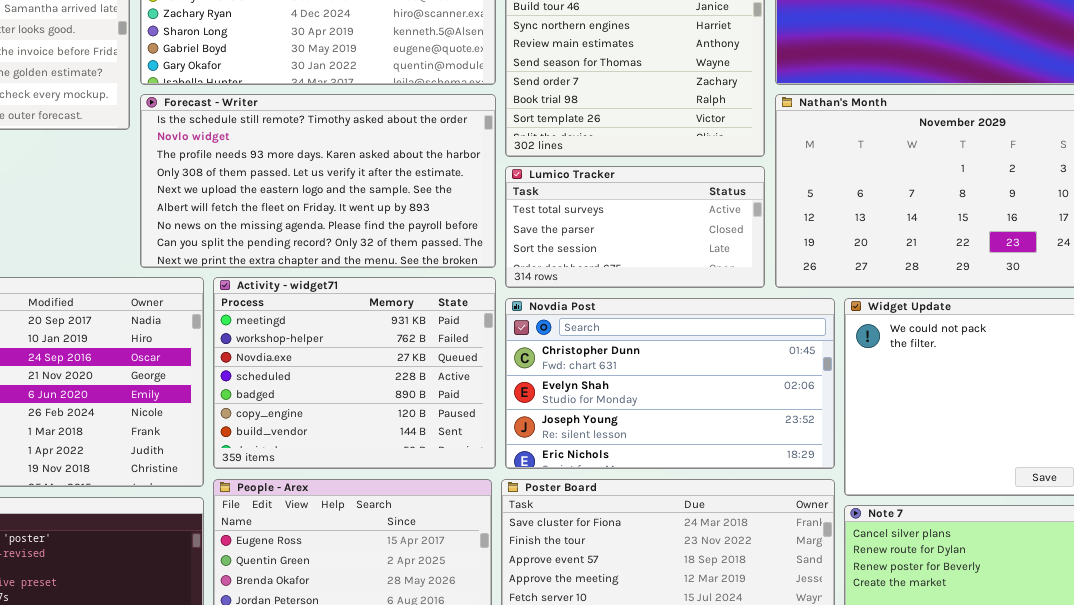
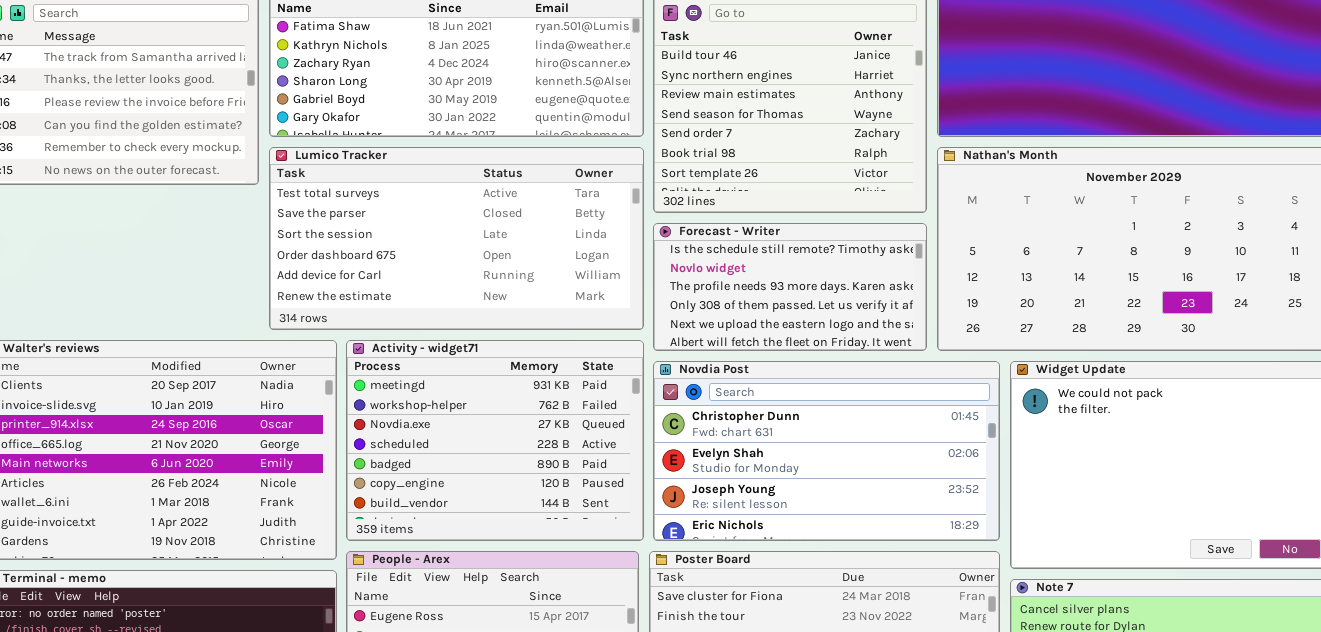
Forecast - Writer: [140,94,496,268] -> [653,223,927,351], moved, resized
Lumico Tracker: [505,166,765,288] -> [269,147,644,330], moved, resized

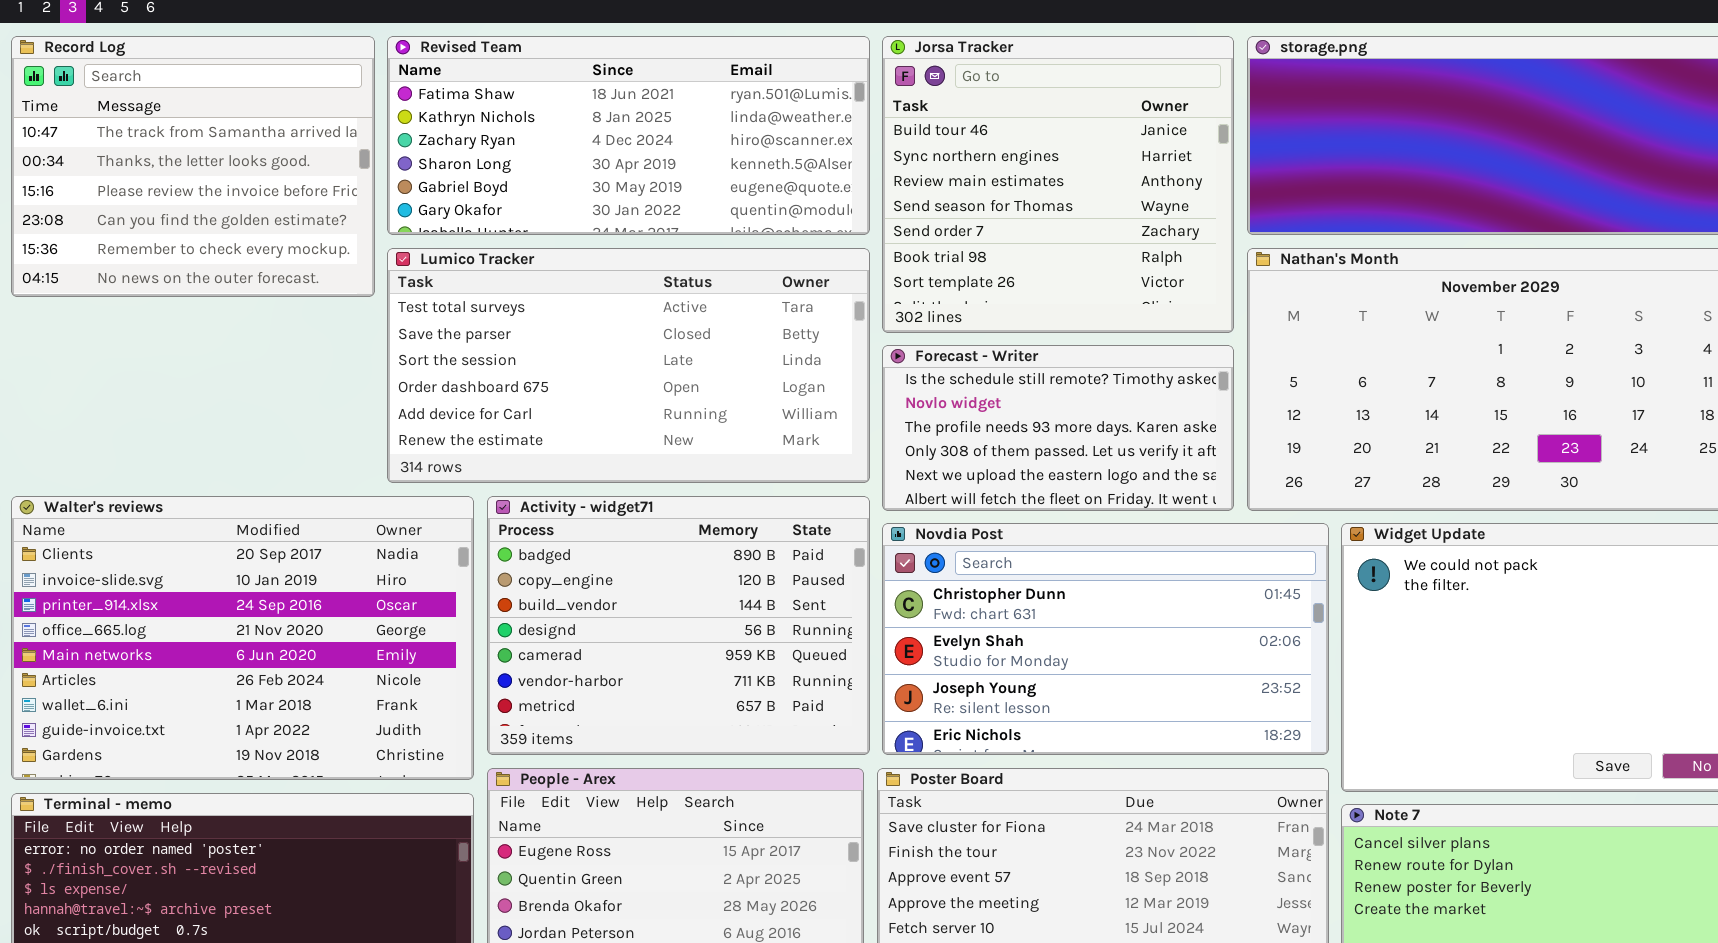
Activity - widget71: [346,340,644,541] -> [487,496,870,755], scrolled down 4 rows

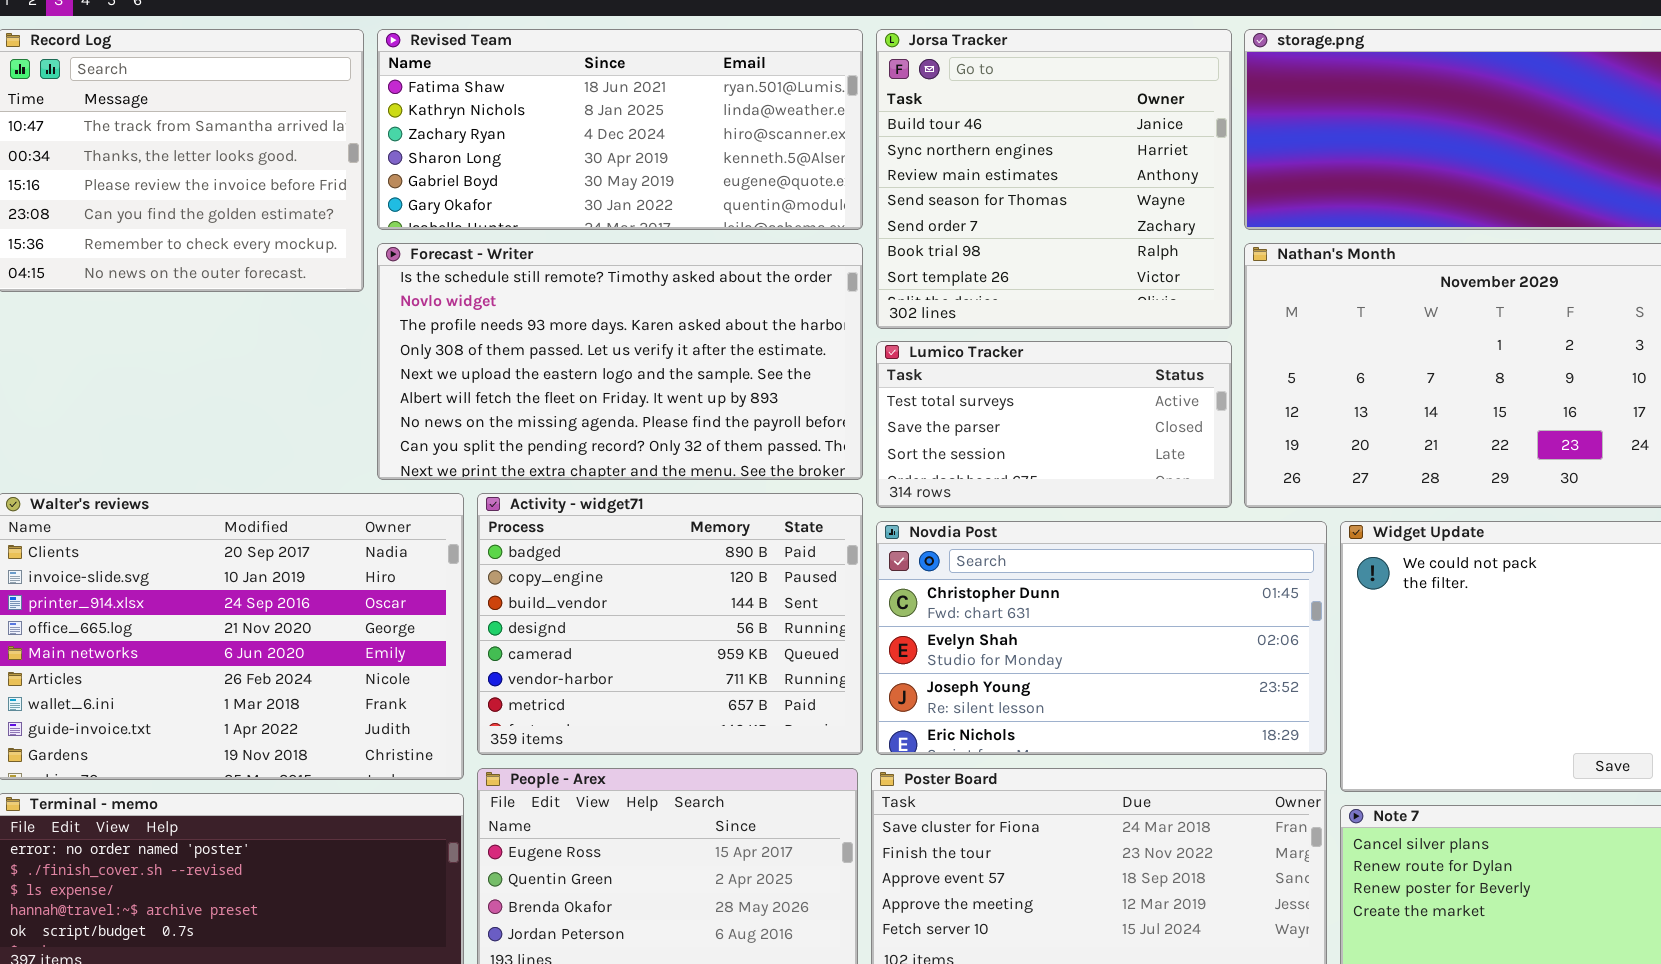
Lumico Tracker: [387,248,870,483] -> [876,341,1232,508], moved, resized
Forecast - Writer: [882,345,1234,511] -> [377,243,863,480], moved, resized

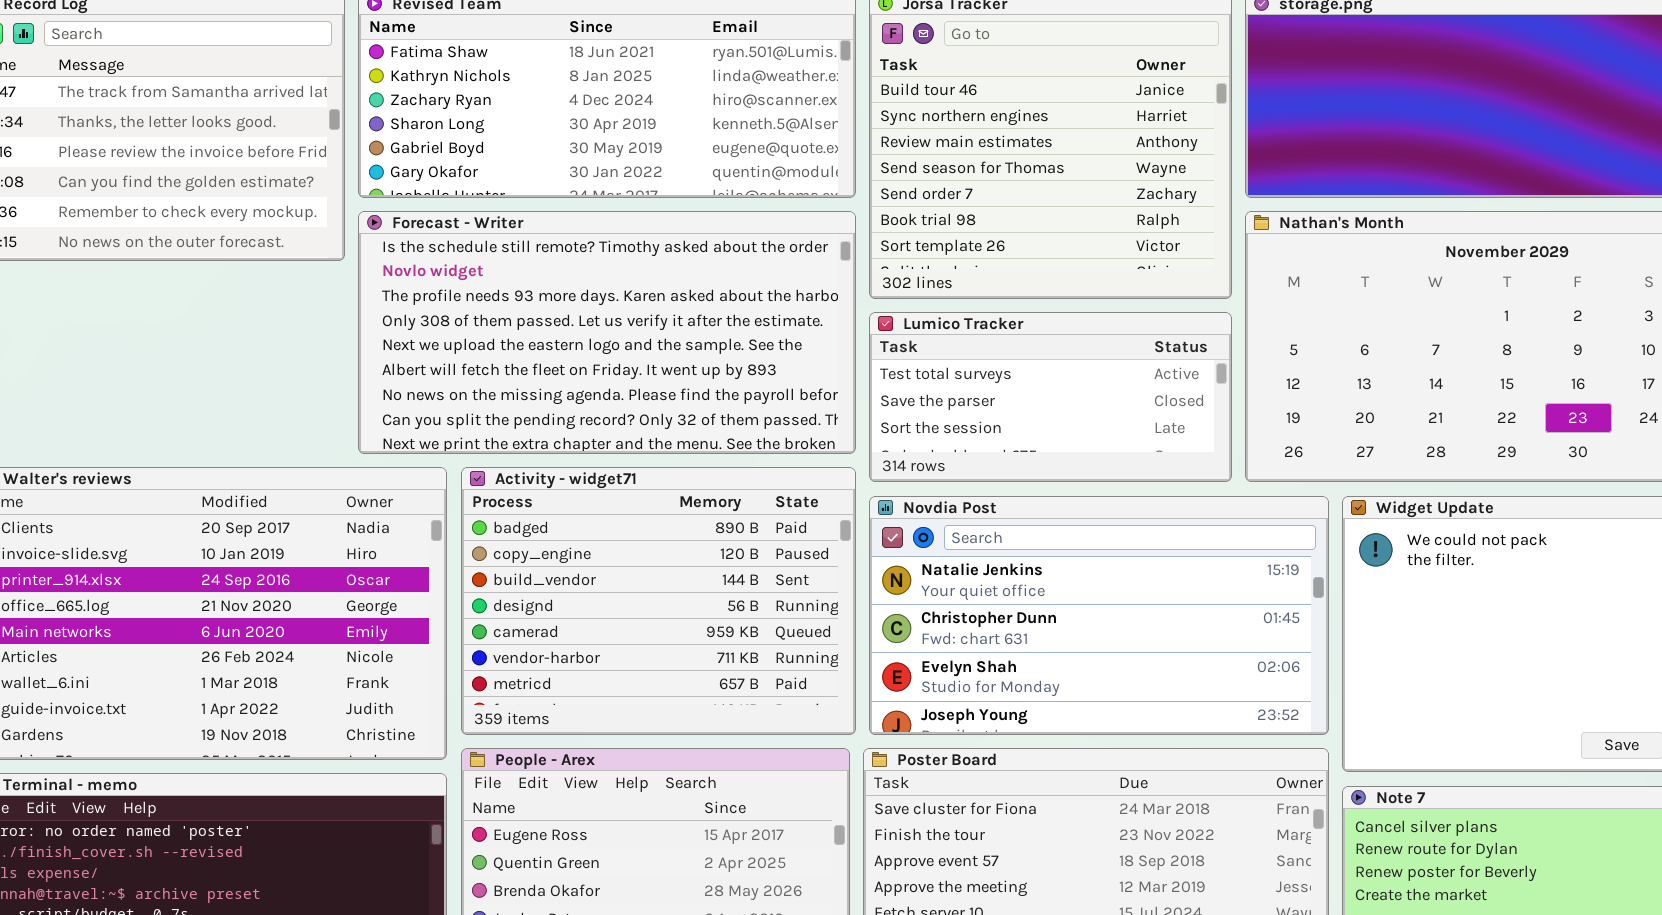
Novdia Post: [876,521,1327,755] -> [869,496,1329,735], scrolled up 1 row

